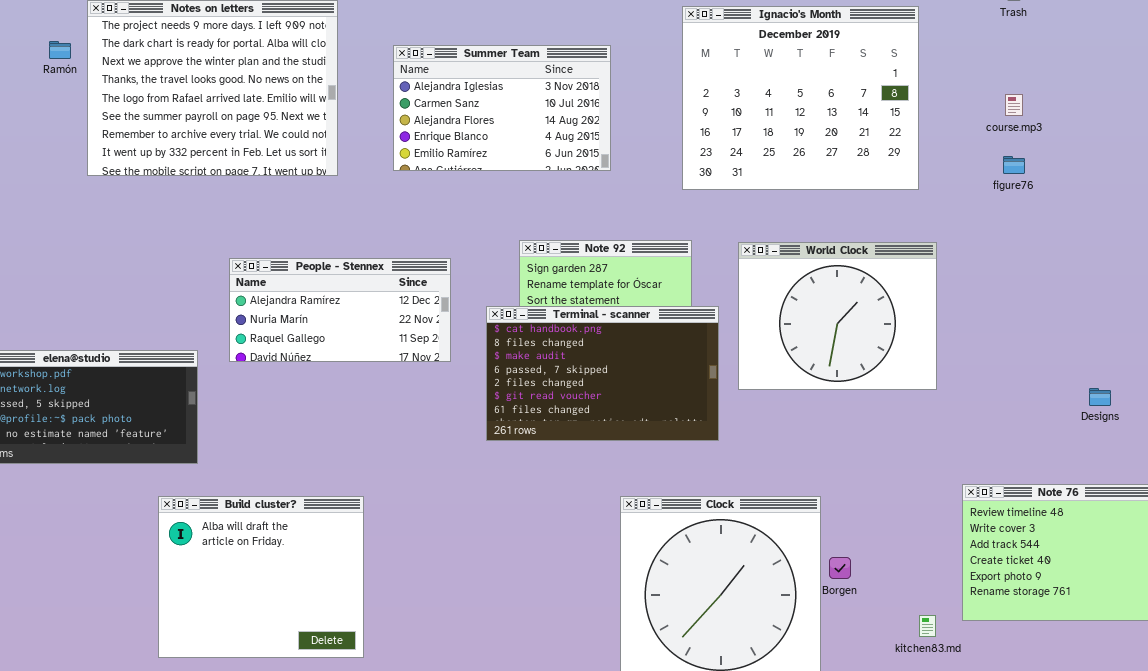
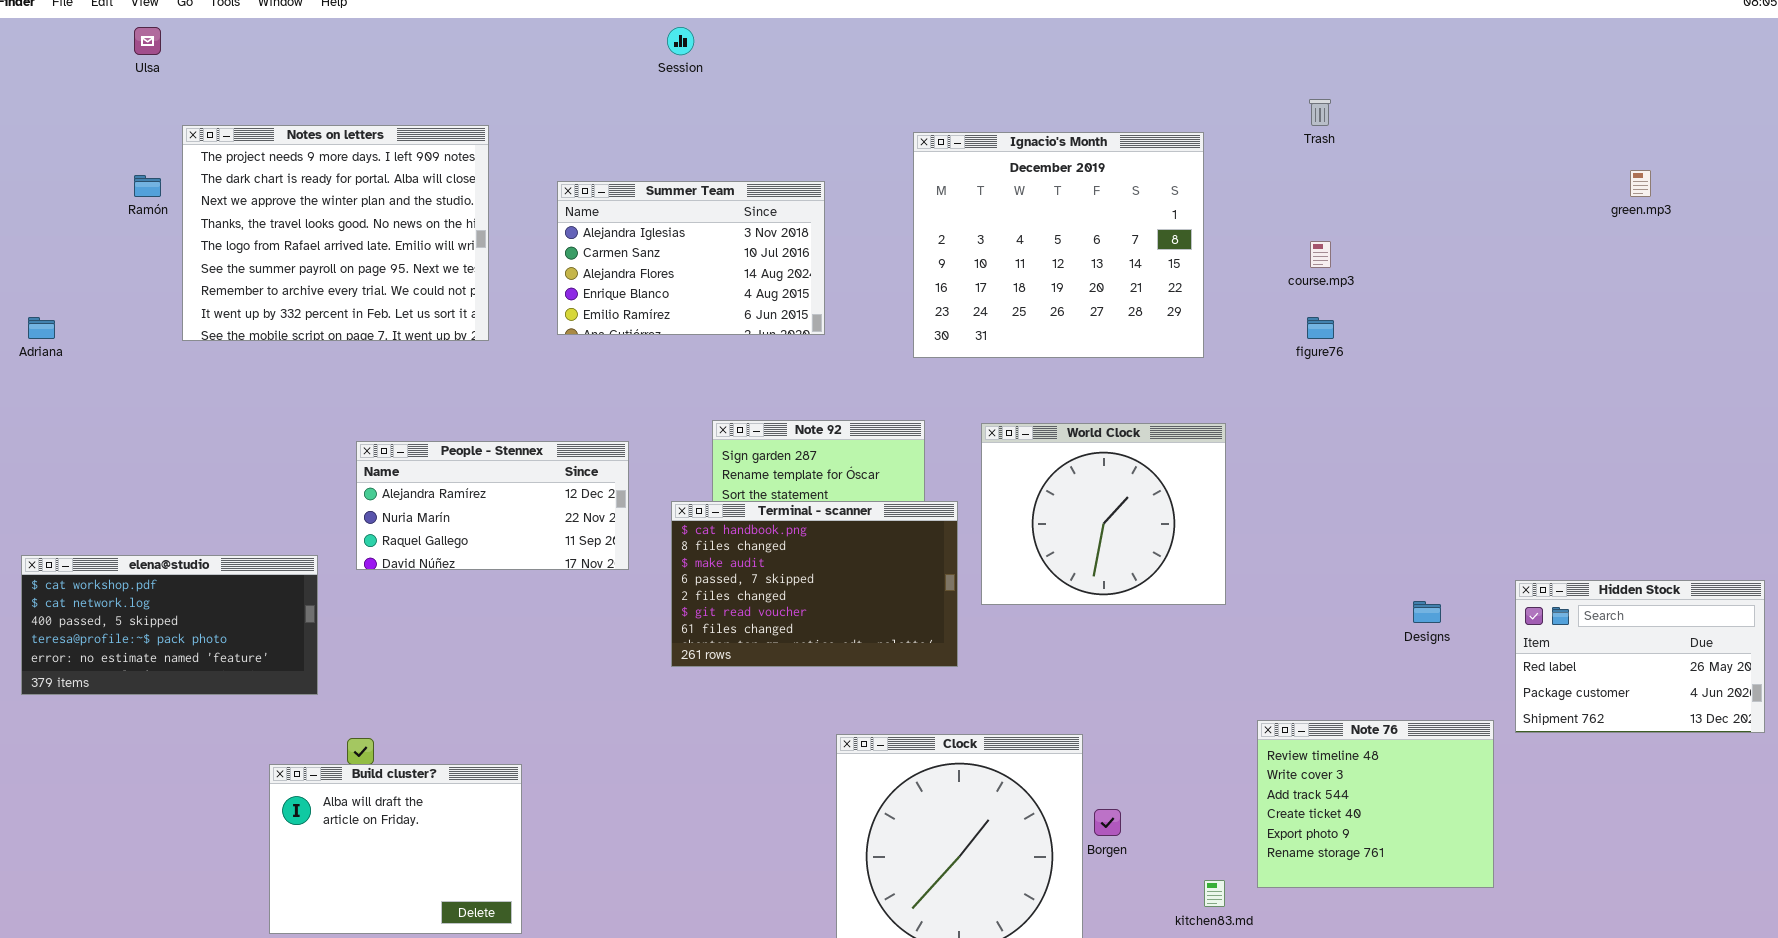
Build cluster?: [158,496,364,658] -> [269,764,522,934], resized

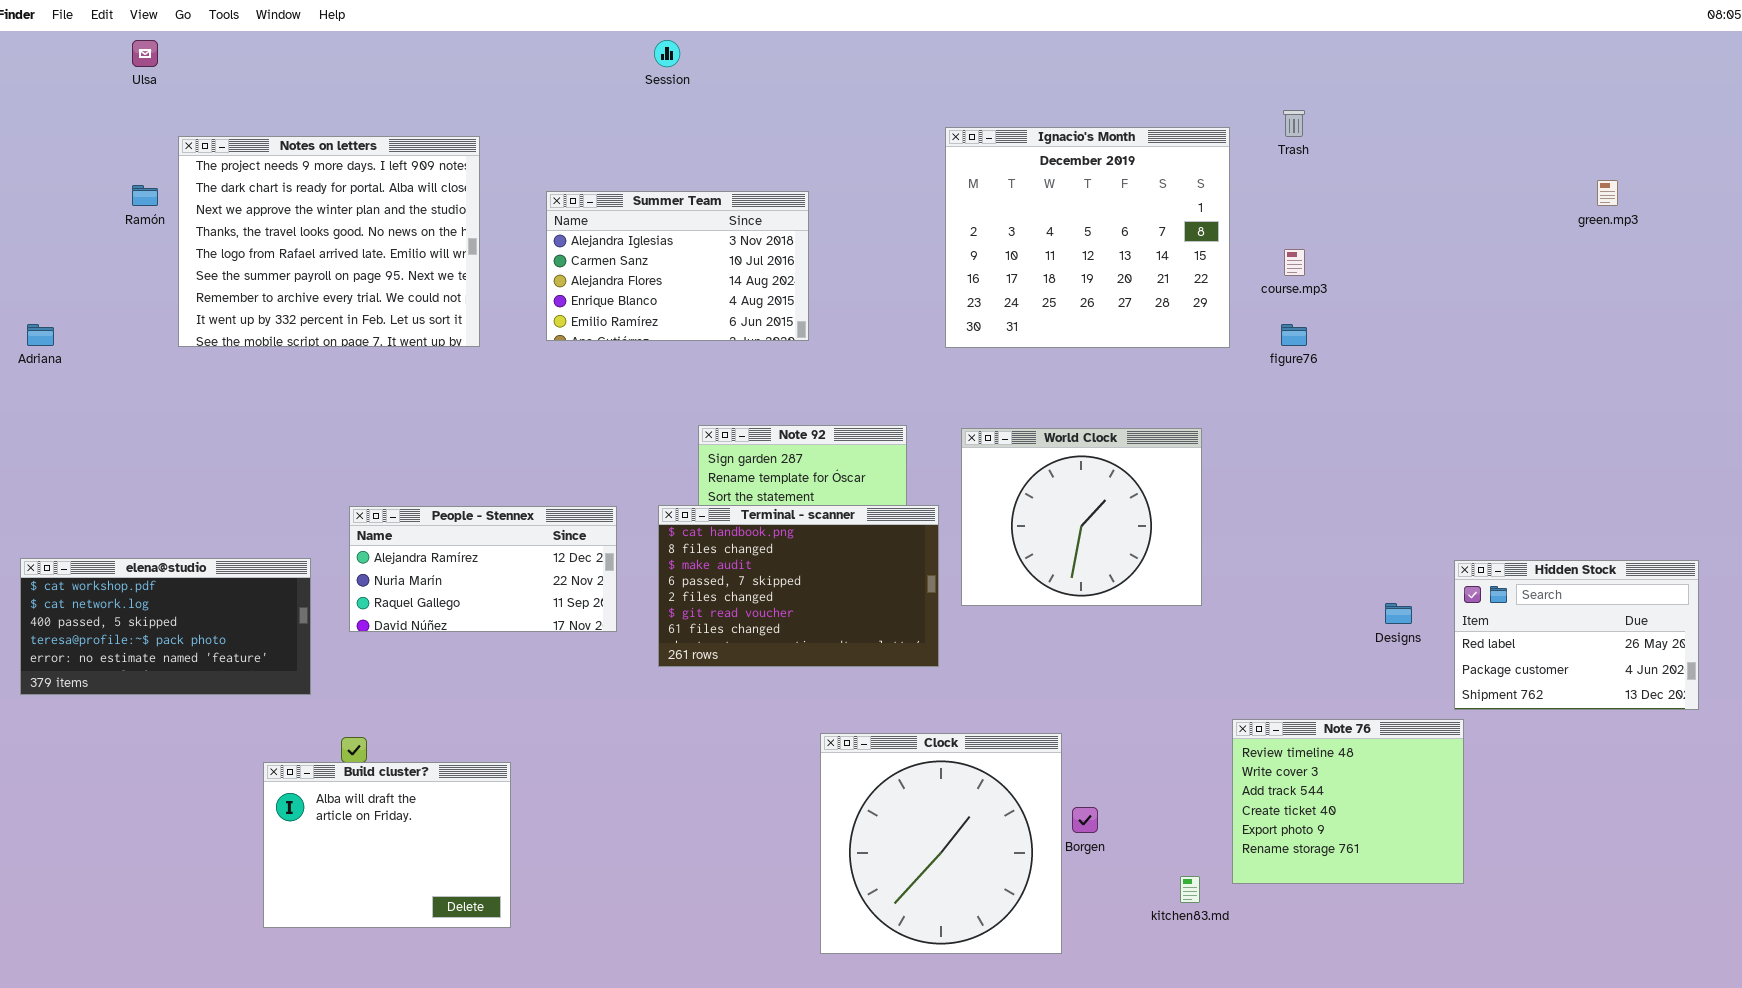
Ignacio's Month: [913,132,1204,358] -> [945,127,1230,348], moved
People - Stennex: [356,441,629,570] -> [349,506,617,632], moved
Hidden Stock: [1515,580,1765,733] -> [1454,560,1699,710], moved

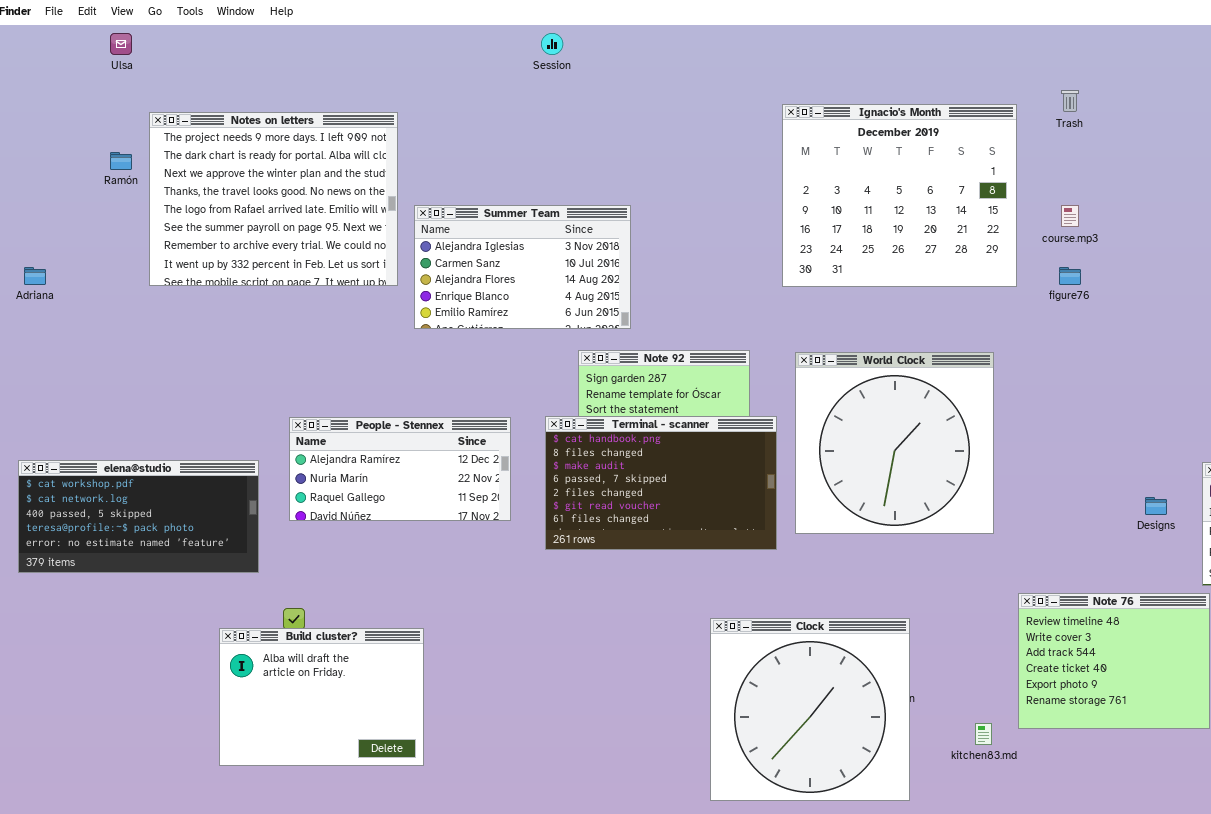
Summer Team: [546,191,809,341] -> [414,205,631,329], moved
World Clock: [961,428,1202,606] -> [795,352,994,534], resized
Clock: [820,733,1062,954] -> [710,618,910,801], moved

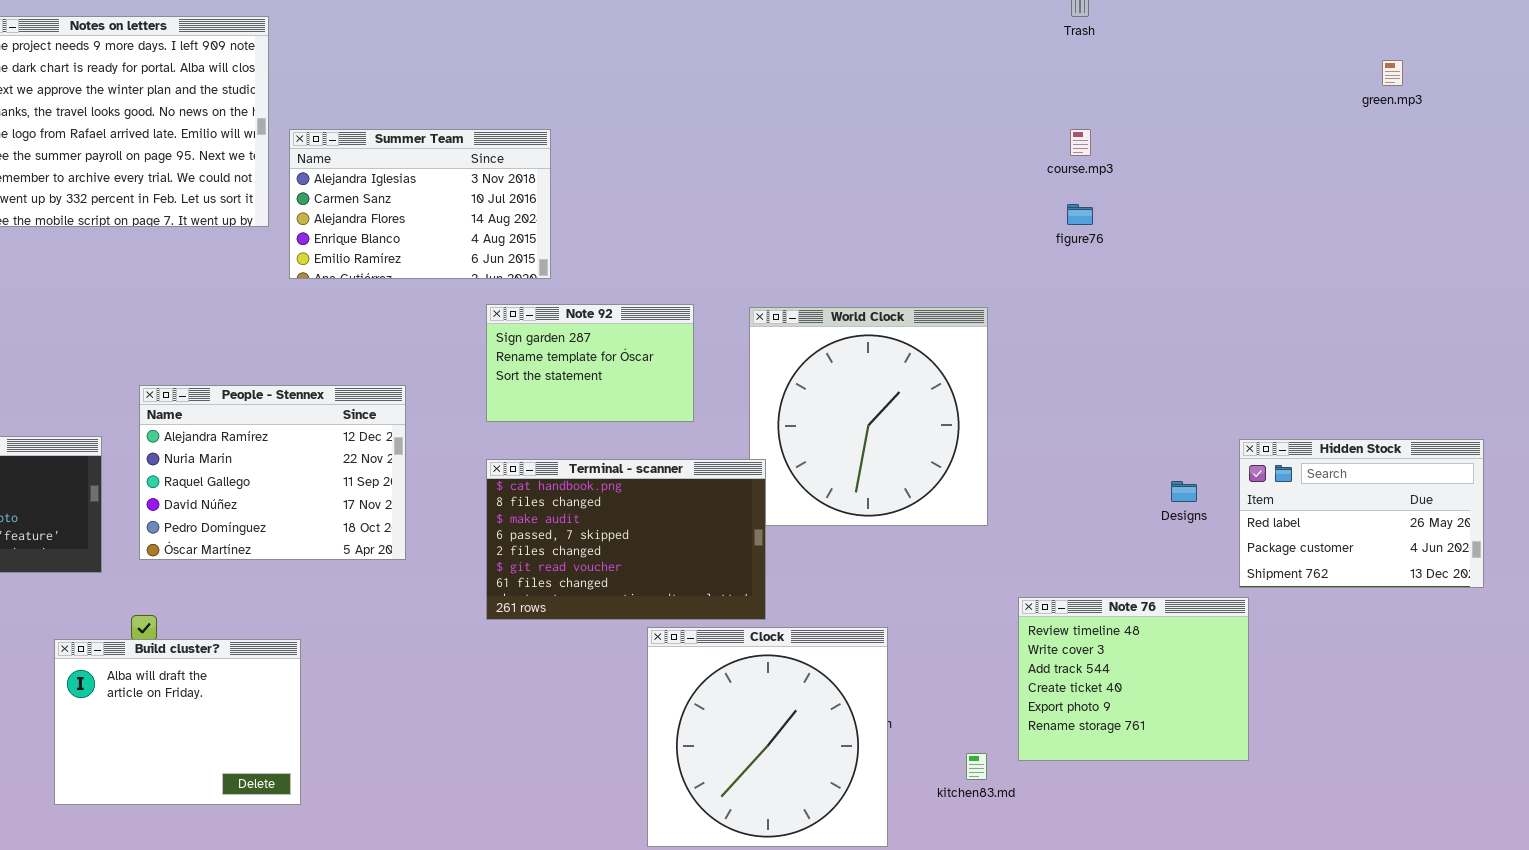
Ignacio's Month: [782,104,1017,287] -> none, closed
Terminal - scanner: [545,416,777,550] -> [486,459,766,620], moved
People - Stennex: [289,417,511,521] -> [139,385,406,560], resized

